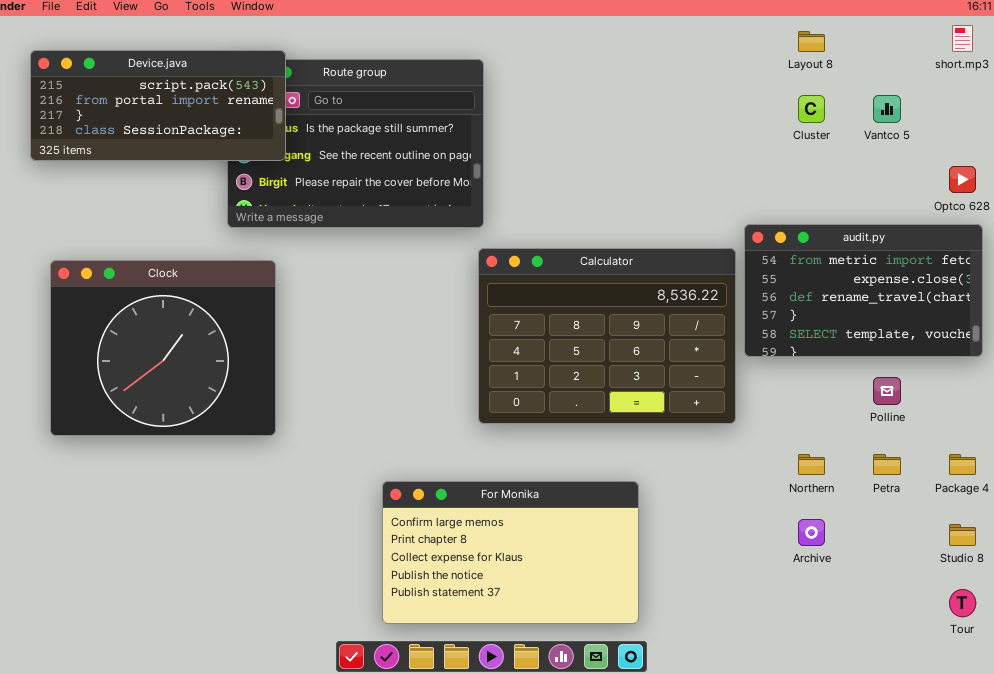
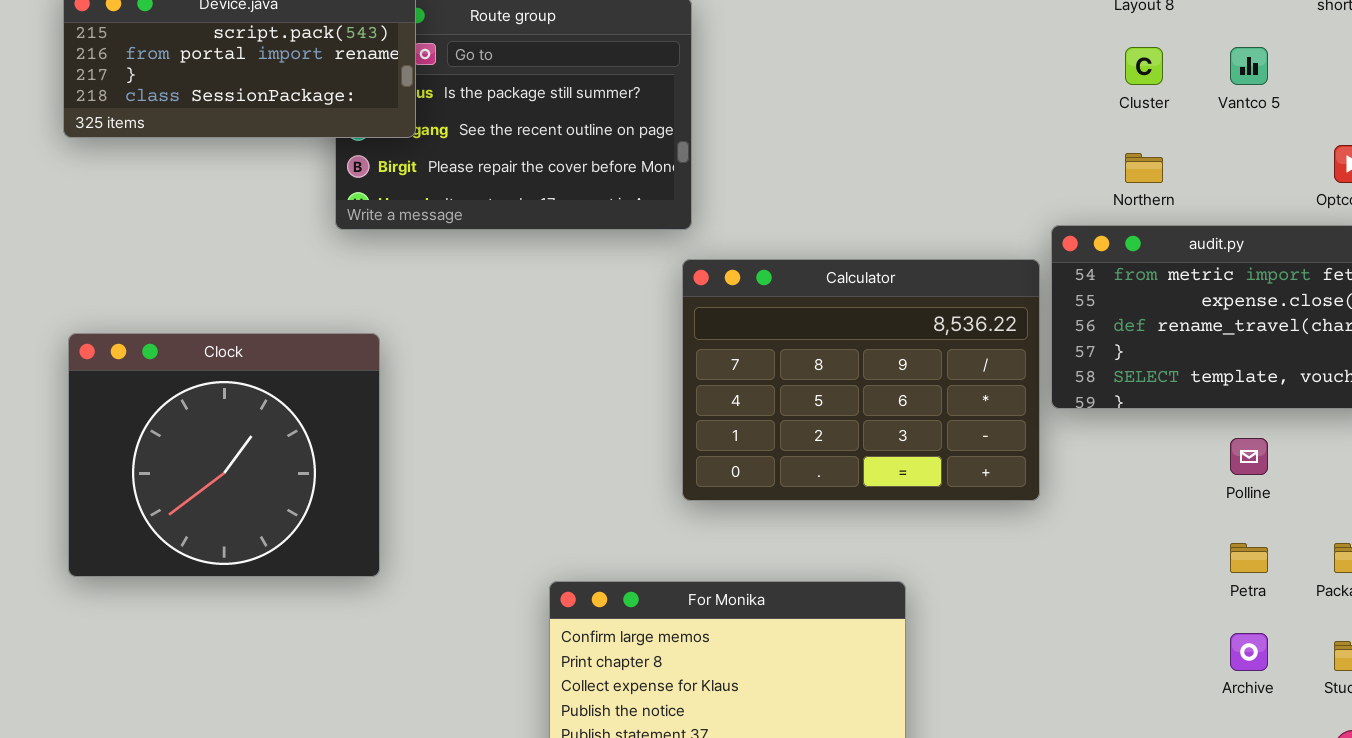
Clock: [50,260,276,436] -> [68,333,380,577], moved
Northern: [798,454,825,475] -> [1125,153,1163,183], moved
Archive: [798,519,825,546] -> [1230,633,1268,671], moved

